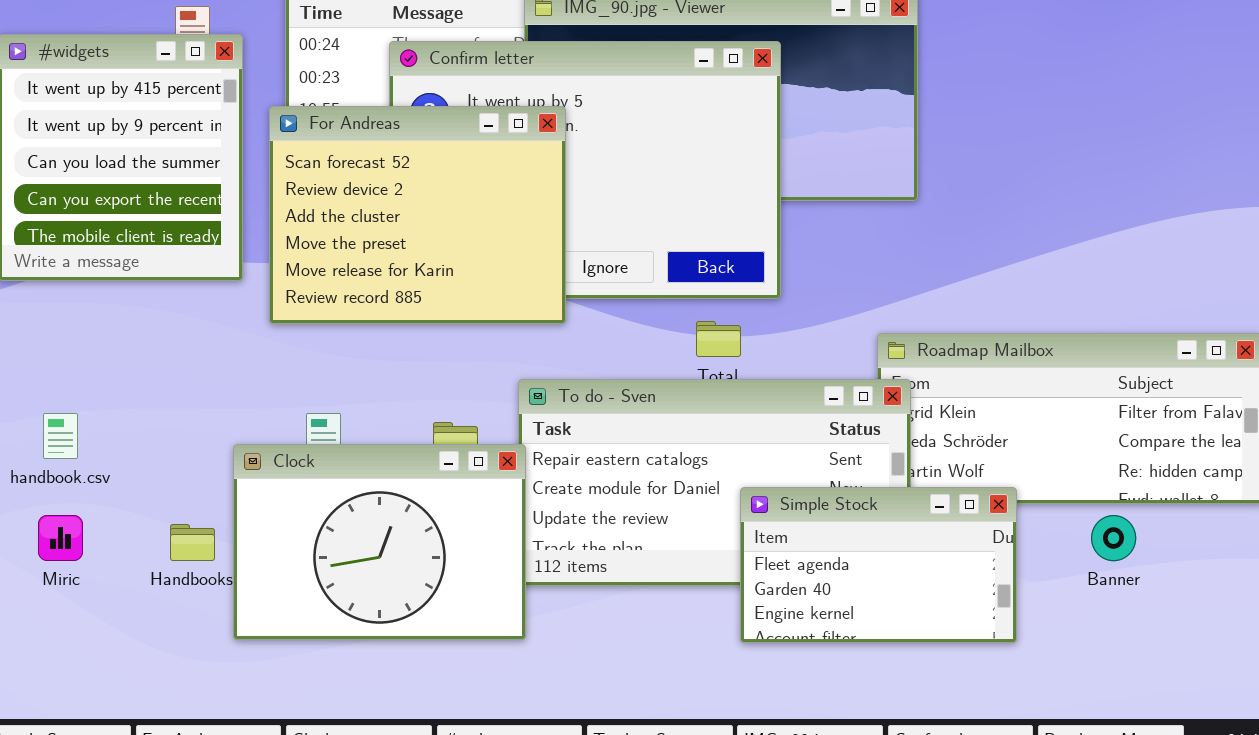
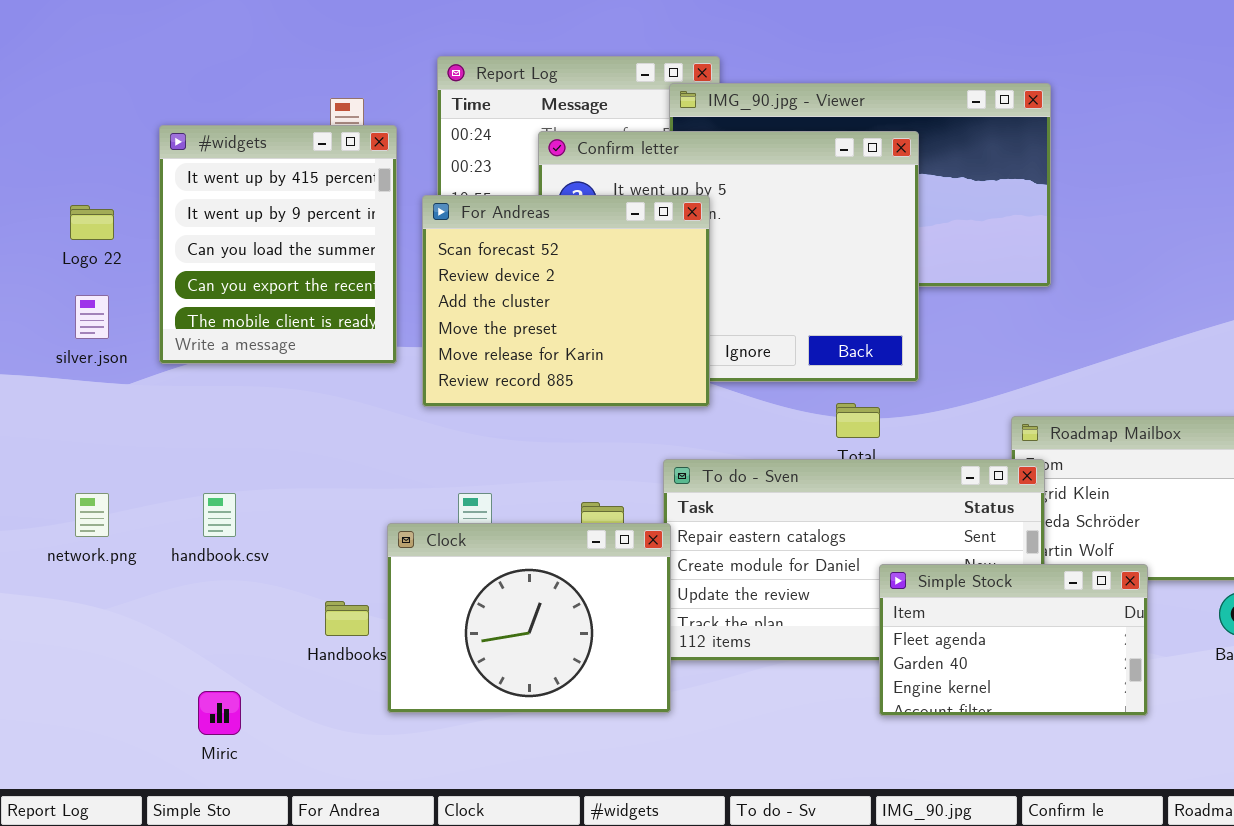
Miric: [38,515,83,561] -> [198,691,241,735], moved

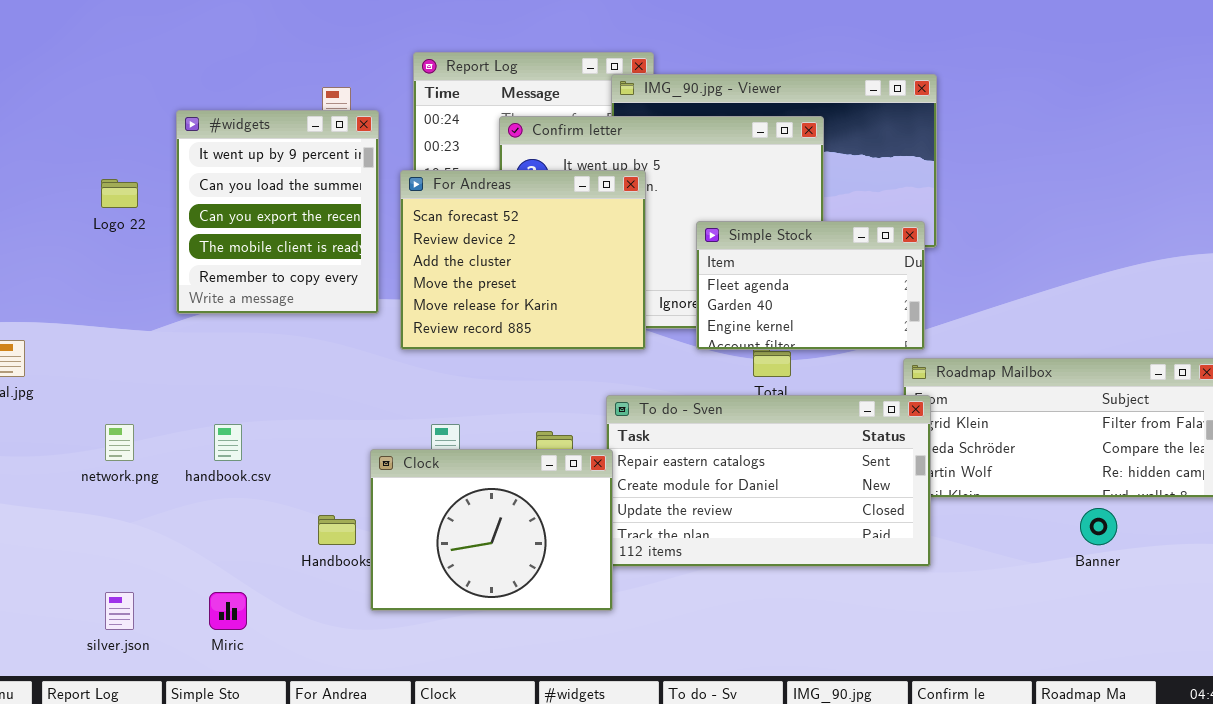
#widgets: [159,125,397,364] -> [176,110,379,314], scrolled down 1 row
silver.json: [75,295,109,339] -> [105,592,134,630], moved
Simple Stock: [879,564,1148,716] -> [696,221,925,350], moved

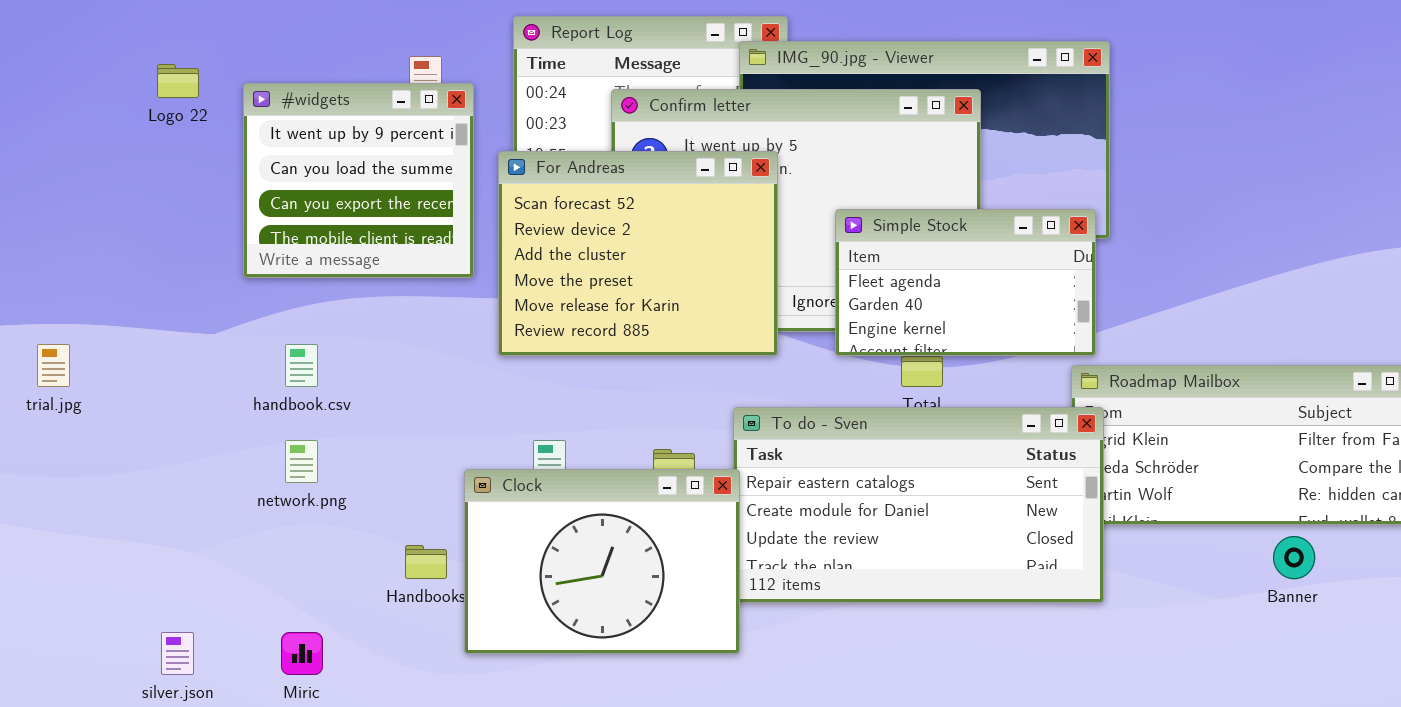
#widgets: [176,110,379,314] -> [243,83,474,278], resized
Logo 22: [101,179,138,208] -> [157,64,199,98], moved
network.png: [105,424,134,461] -> [285,440,318,483], moved
handbook.csv: [214,424,242,461] -> [285,344,318,387], moved

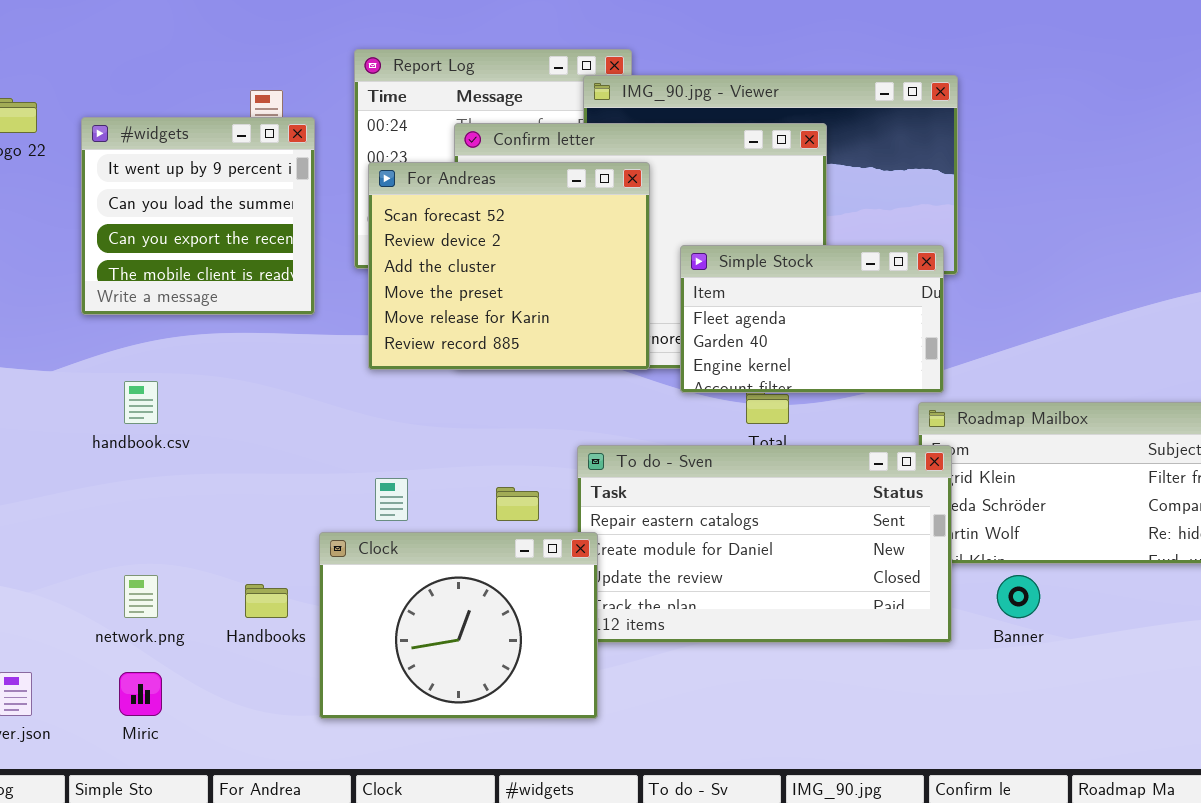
For Andreas: [498,151,778,356] -> [368,162,650,370], moved
network.png: [285,440,318,483] -> [124,575,158,618], moved
Clock: [464,469,740,654] -> [319,532,598,719], moved
Banner: [1273,536,1315,579] -> [997,575,1040,618], moved

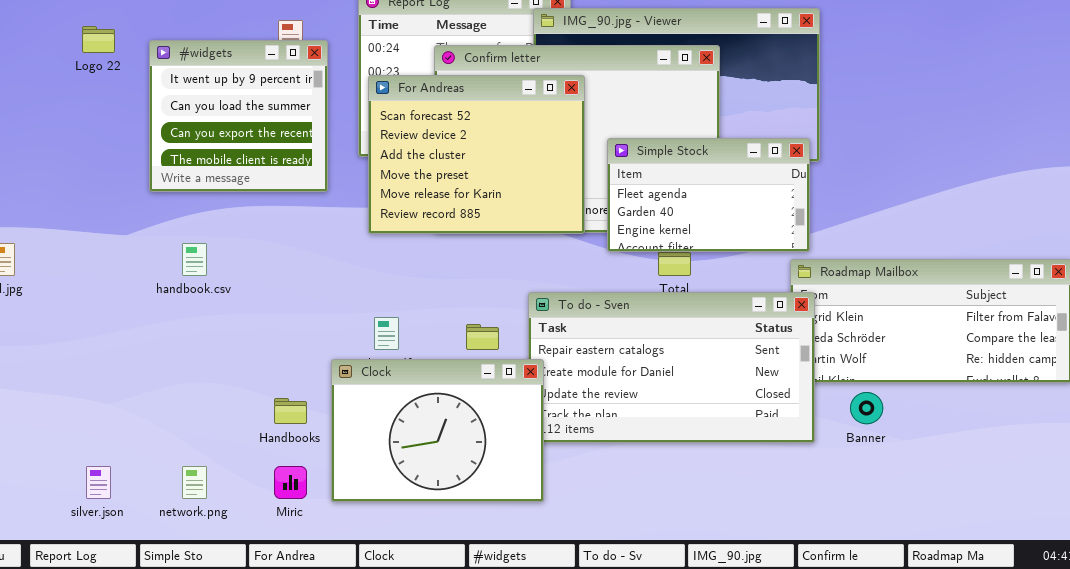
network.png: [124,575,158,618] -> [182,466,207,499], moved
Miric: [119,672,162,716] -> [274,466,307,499], moved

